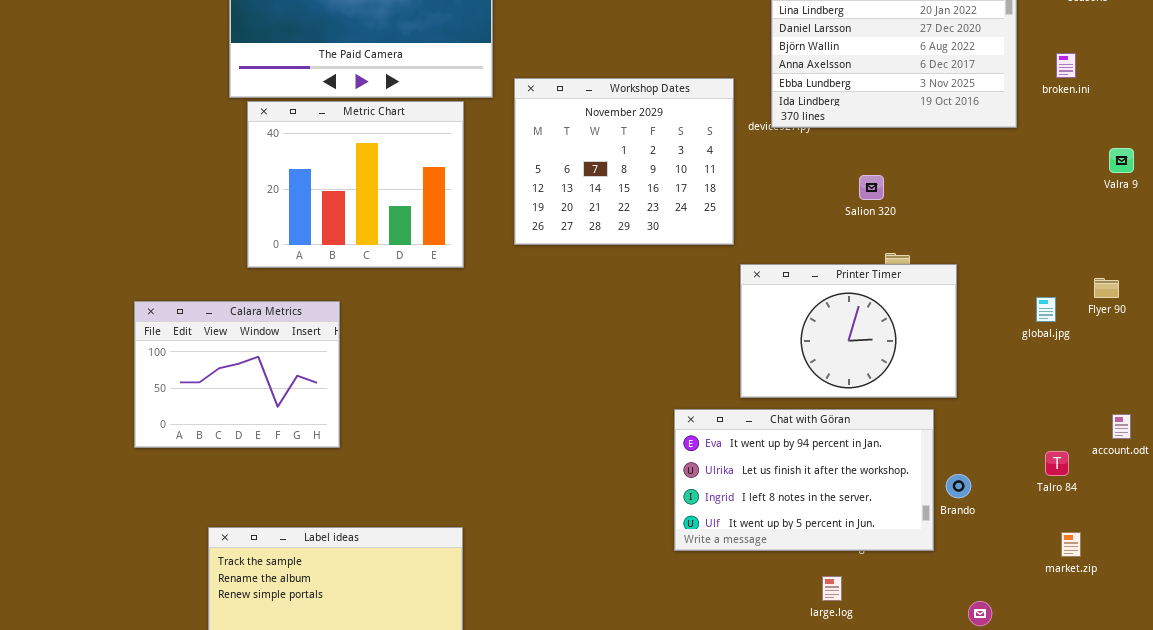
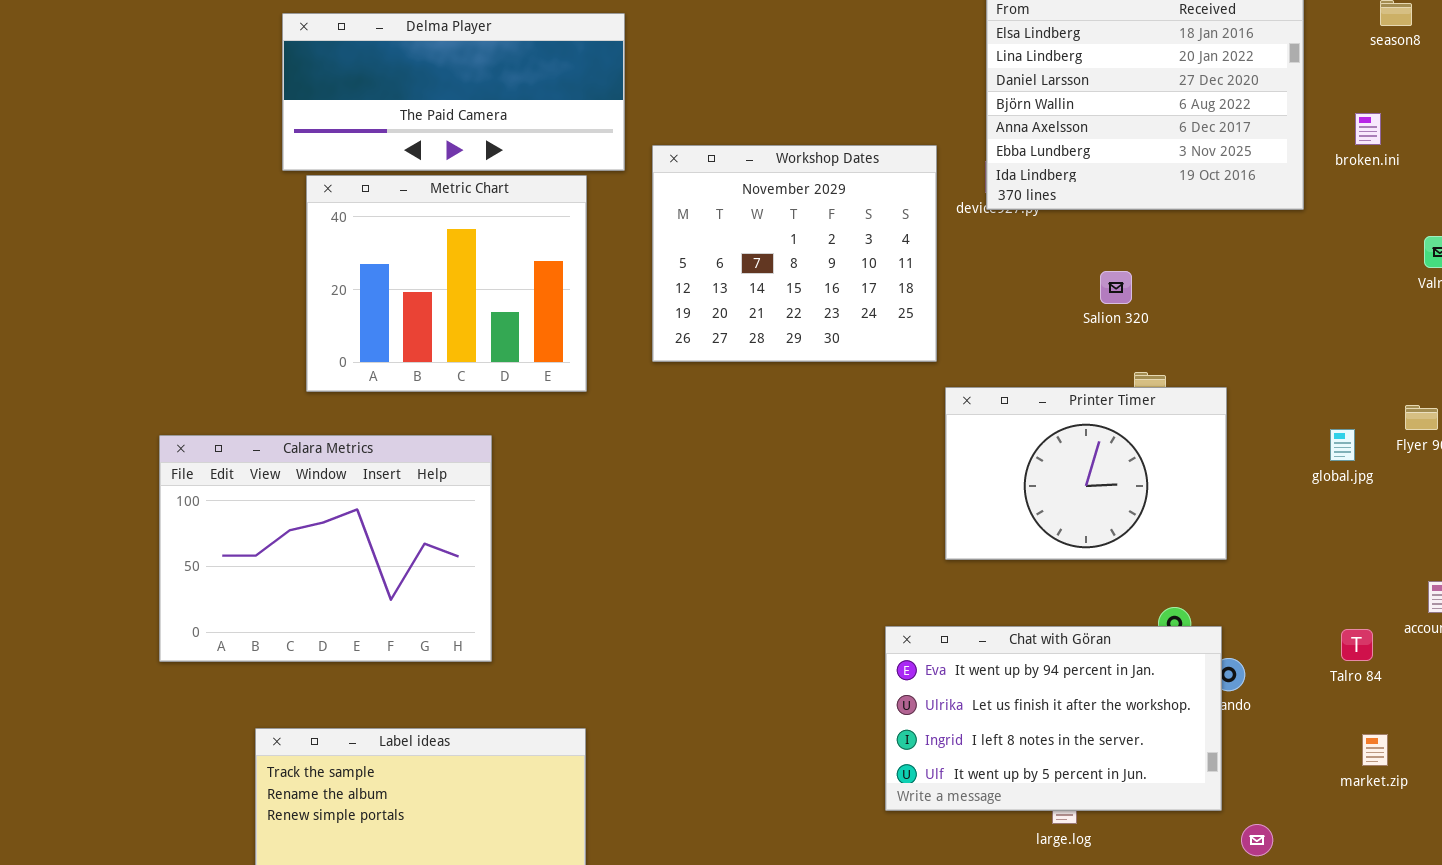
Calara Metrics: [134,301,340,448] -> [159,435,492,662], resized
Chat with Göran: [674,409,934,551] -> [885,626,1222,811], moved

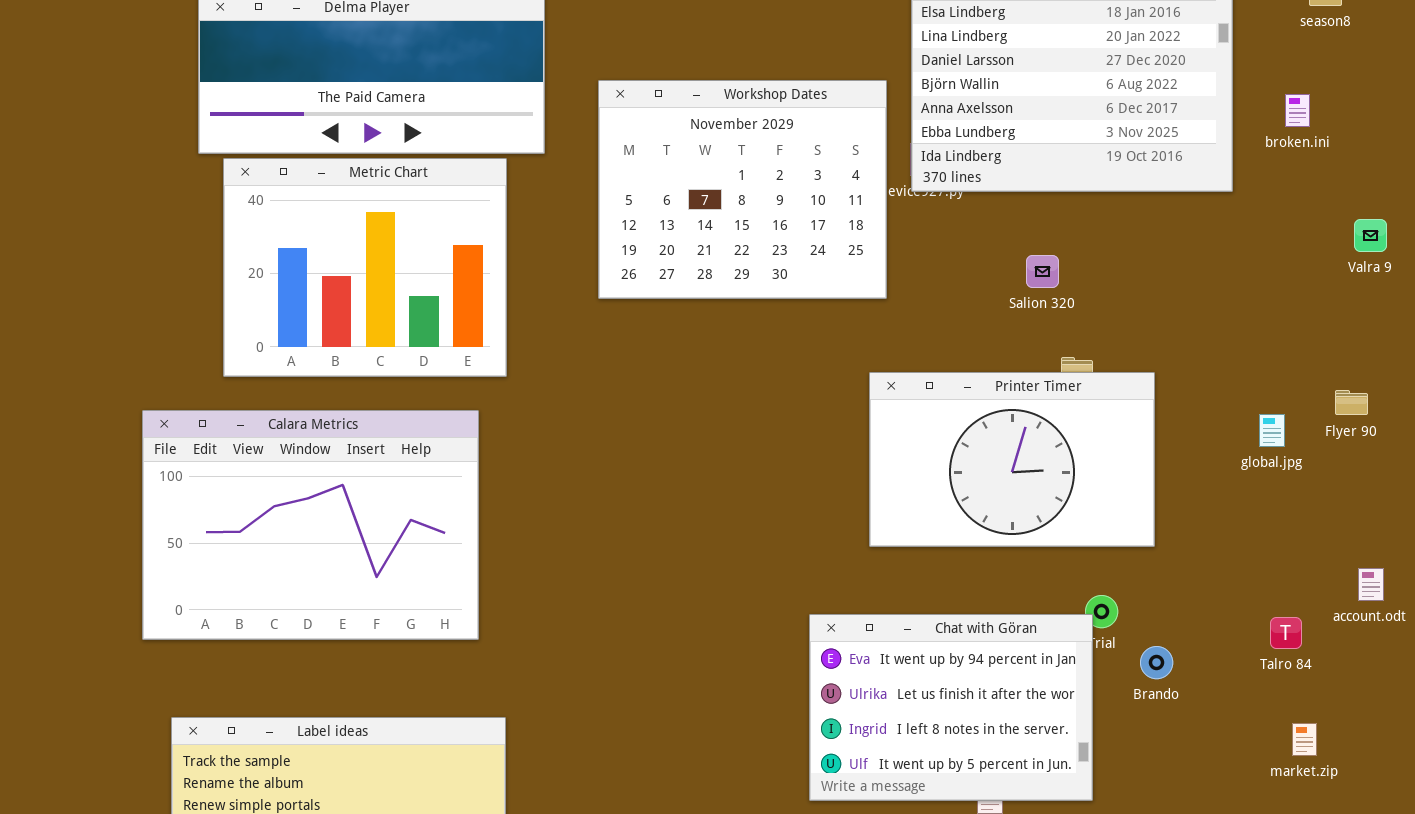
Workshop Dates: [652,145,937,362] -> [598,80,887,299], moved
Calara Metrics: [159,435,492,662] -> [142,410,479,640], moved
Chat with Göran: [885,626,1222,811] -> [809,614,1093,801], resized

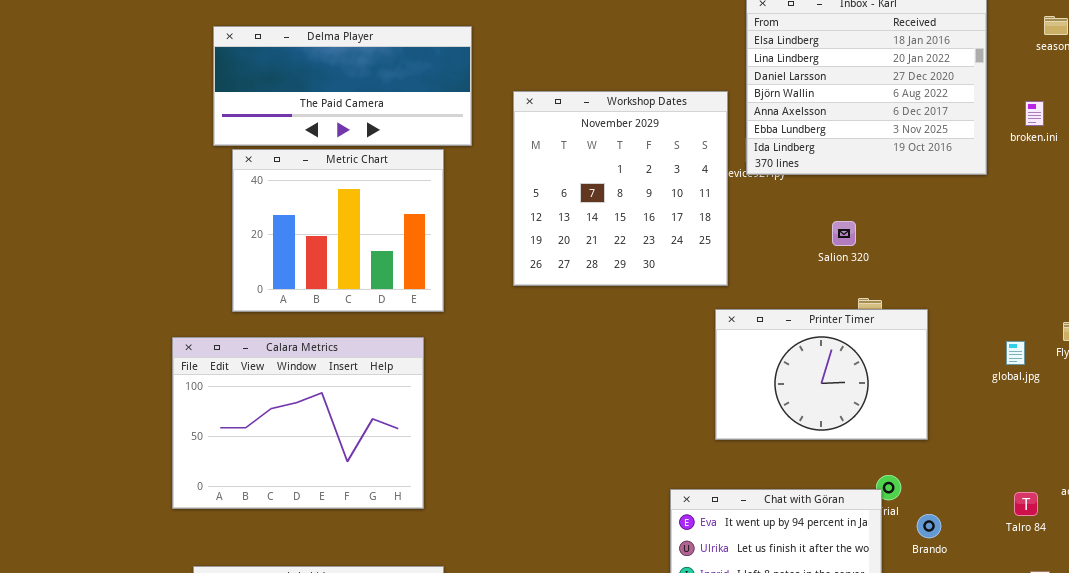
Workshop Dates: [598,80,887,299] -> [513,91,728,286], resized

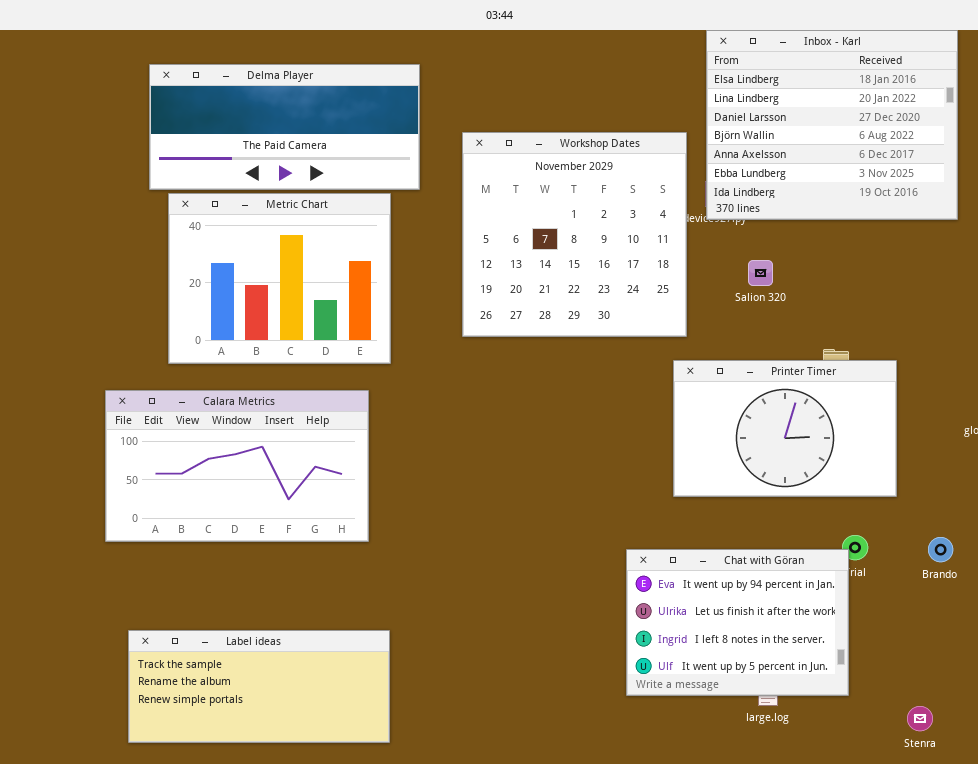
Salion 320: [832,221,856,246] -> [748,260,773,286], moved
Calara Metrics: [172,337,424,509] -> [105,390,369,542], resized
Brando: [917,514,941,538] -> [928,537,953,562], moved

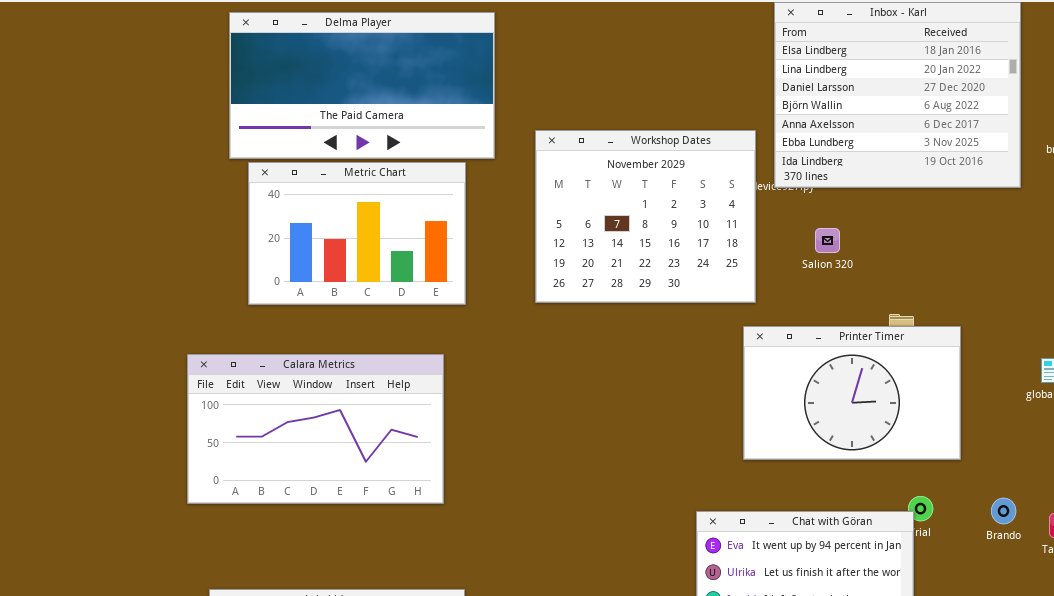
Delma Player: [149,64,420,190] -> [229,12,495,159], resized
Workshop Dates: [462,132,687,337] -> [535,130,756,303], resized
Metric Chart: [168,193,391,364] -> [248,162,466,305], resized

